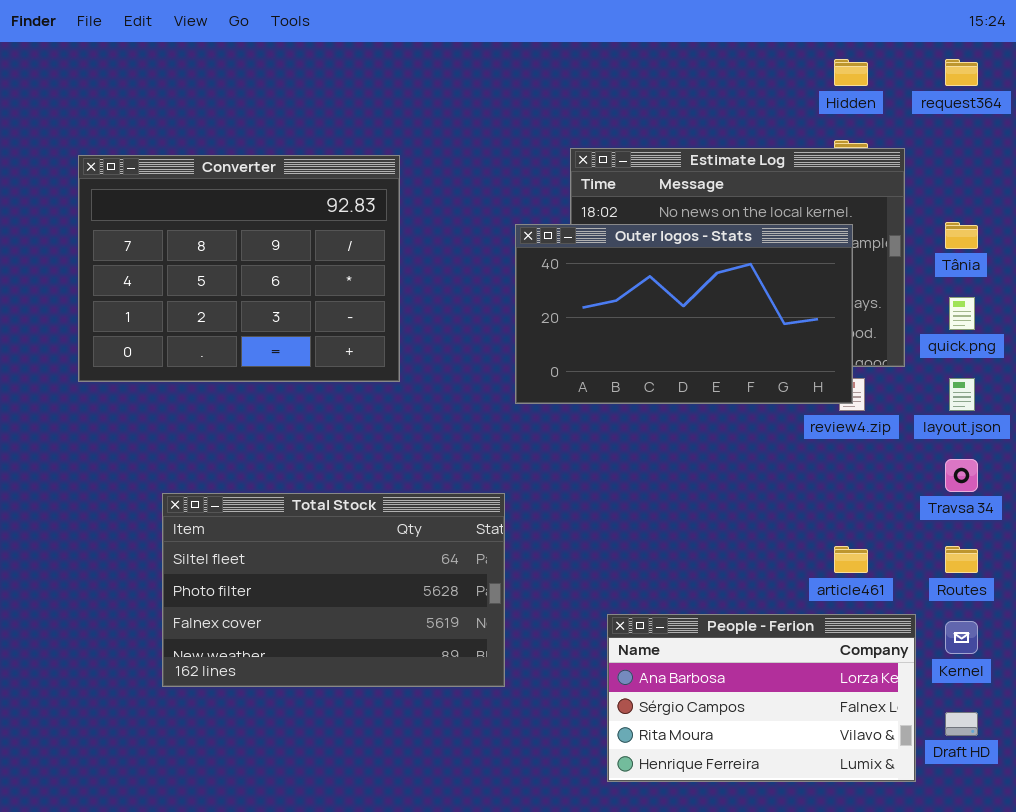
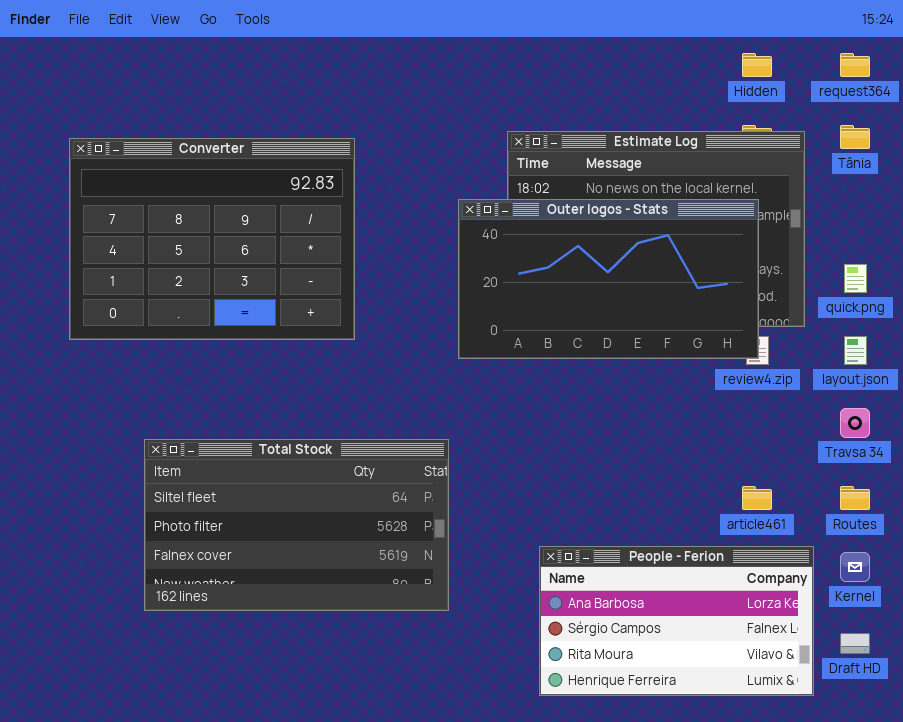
Tânia: [945,222,978,249] -> [840,125,870,149], moved

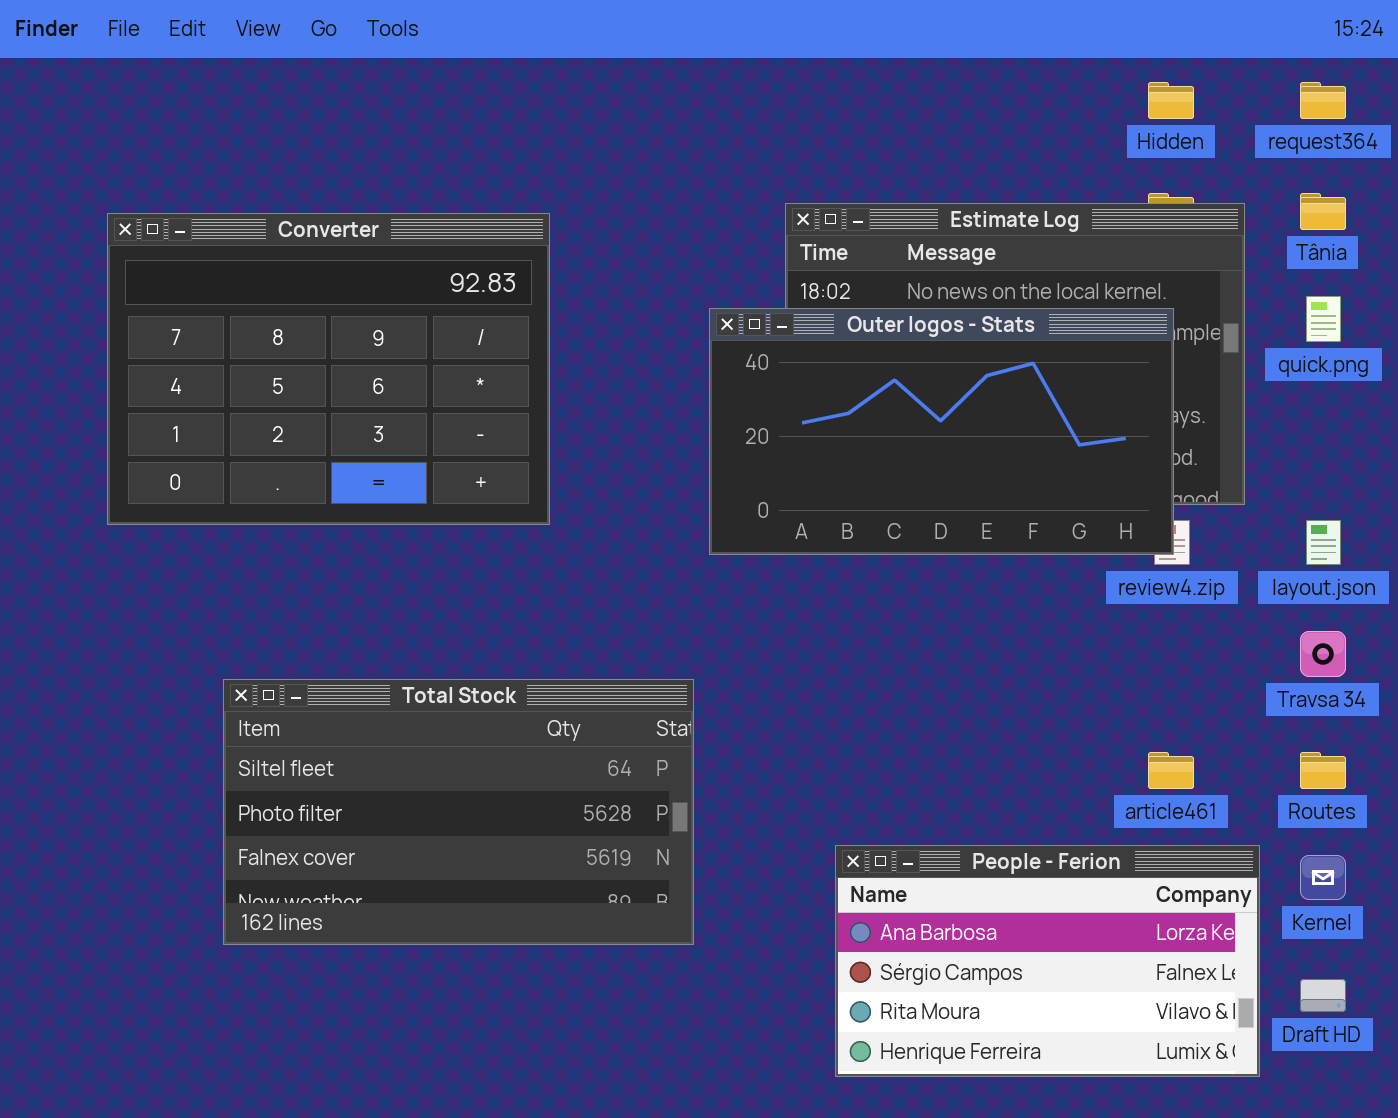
quick.png: [844,264,867,293] -> [1306,296,1341,342], moved

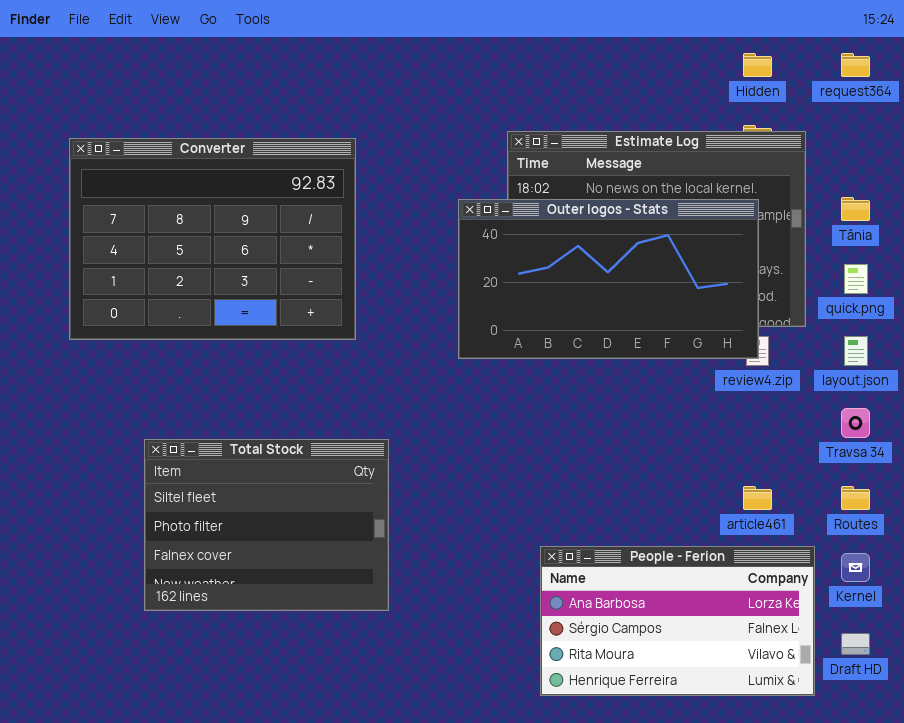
Tânia: [1300,193,1346,230] -> [841,197,870,221], moved
quick.png: [1306,296,1341,342] -> [844,264,868,294], moved
Total Stock: [223,679,694,945] -> [144,439,389,611], resized

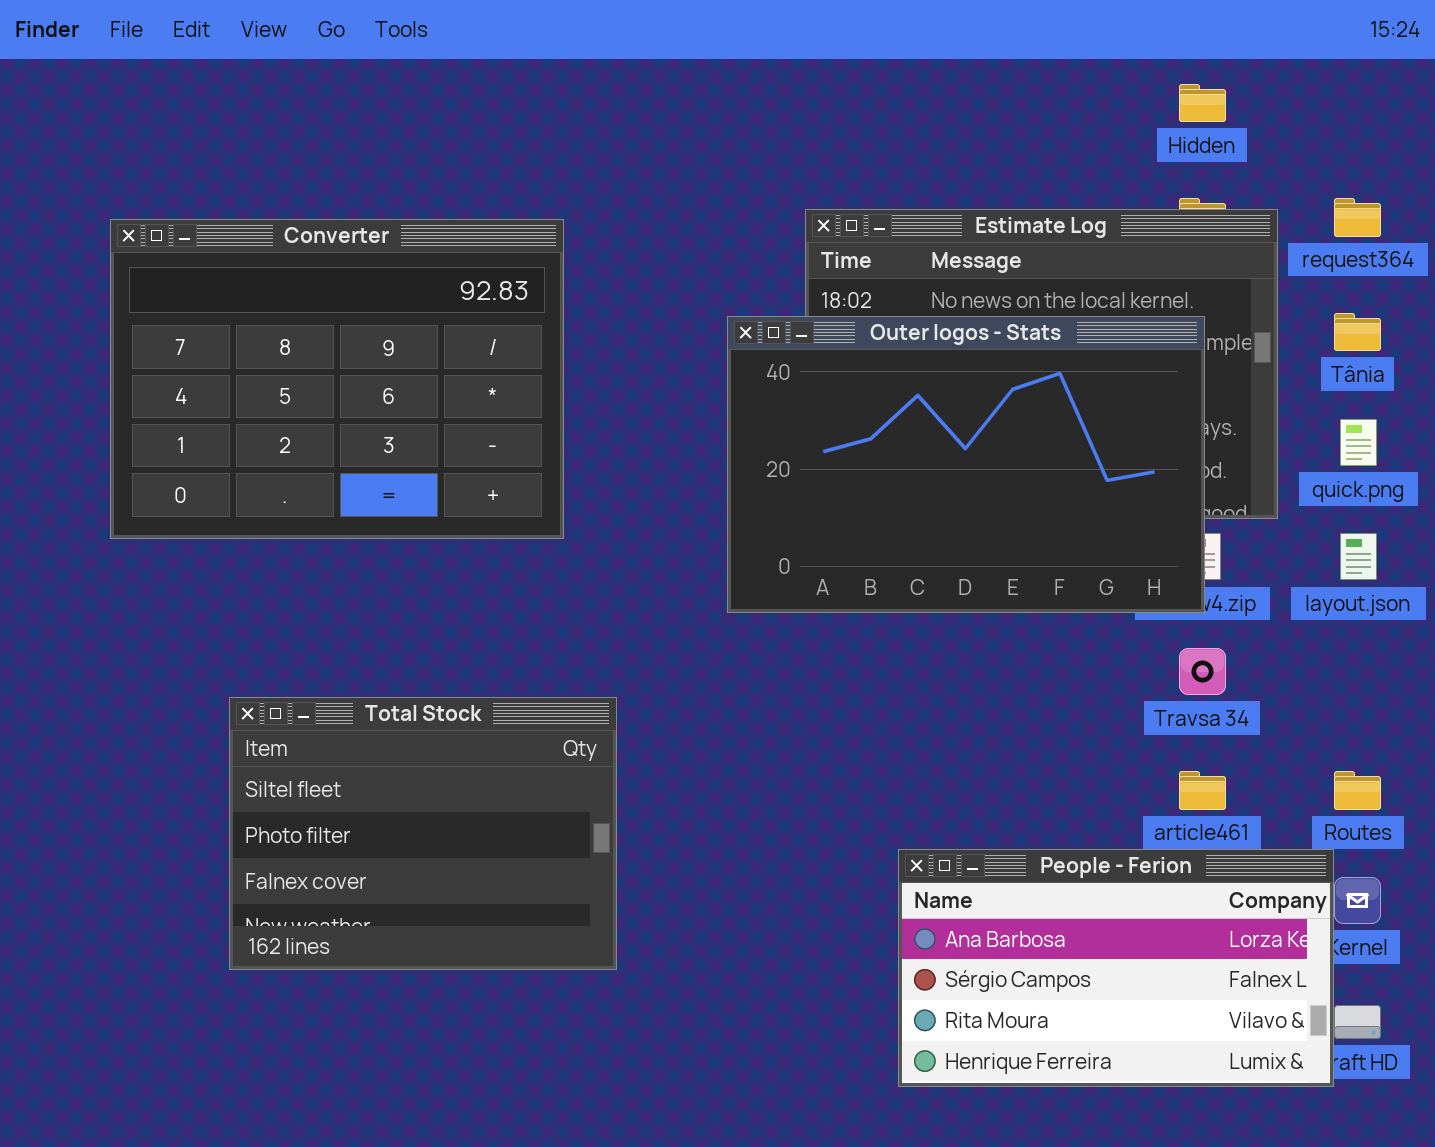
request364: [841,53,870,77] -> [1334,198,1381,237], moved
Outer logos - Stats: [458,199,759,359] -> [727,316,1205,613], resized
Travsa 34: [841,408,870,438] -> [1179,648,1226,695], moved
People - Ferion: [540,546,815,696] -> [898,849,1334,1087], moved

